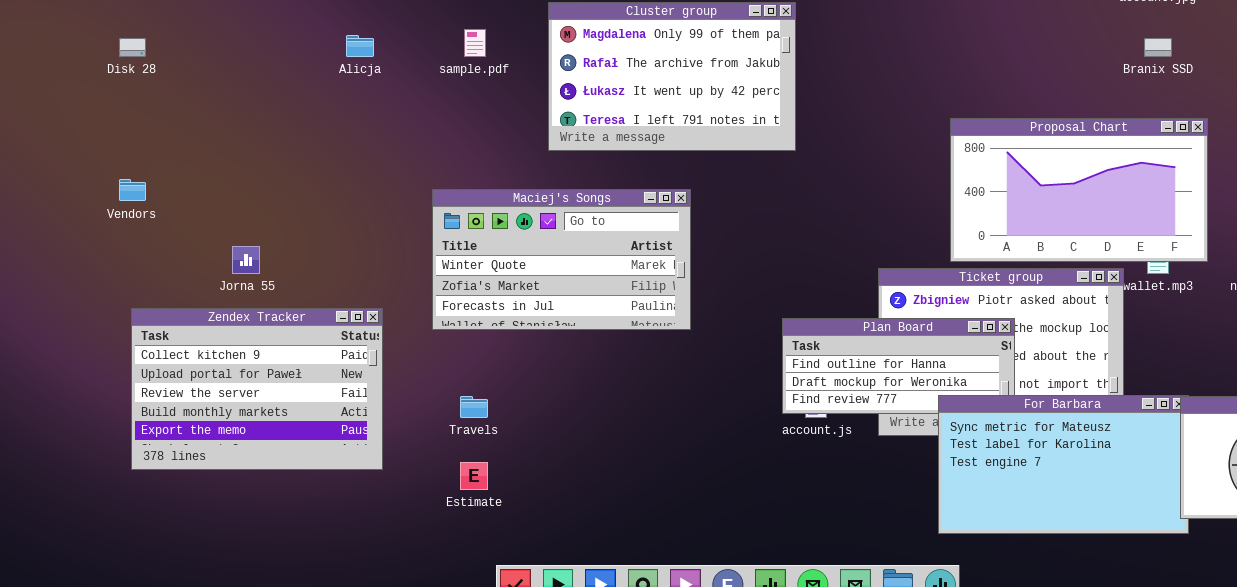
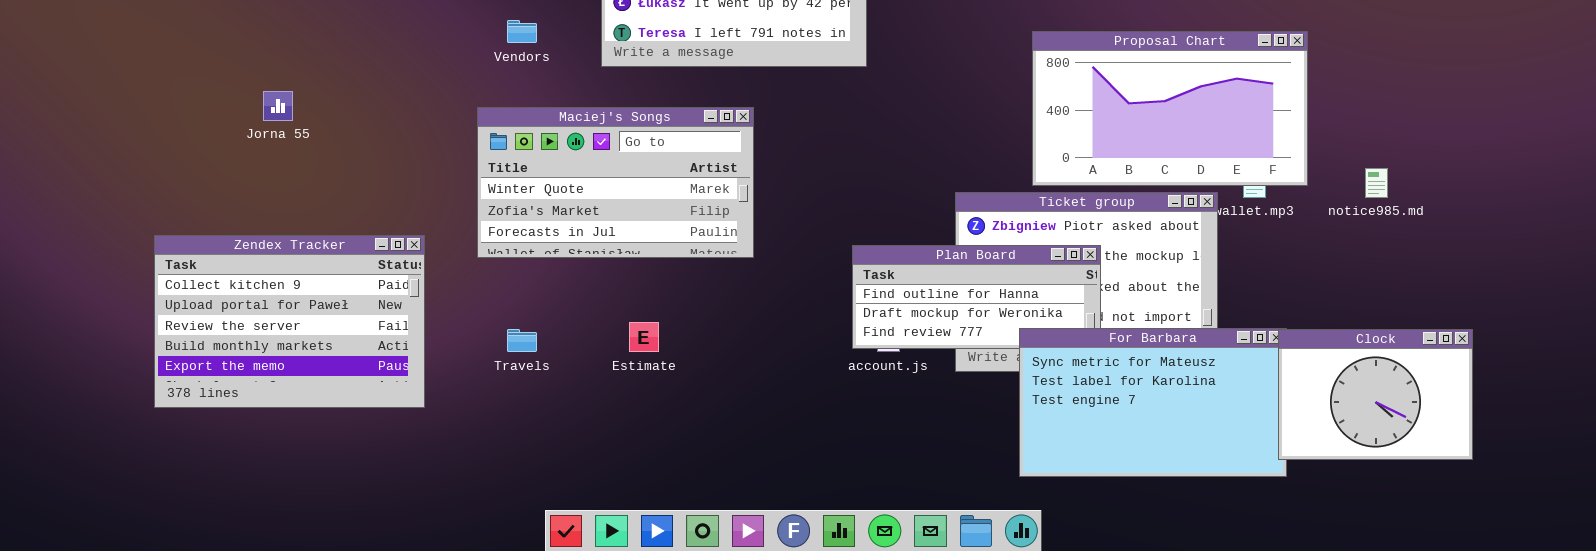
Vendors: [119,179,146,201] -> [507,20,537,43], moved
Jorna 55: [232,246,260,274] -> [263,91,293,121], moved
Estimate: [460,462,488,490] -> [629,322,659,352], moved

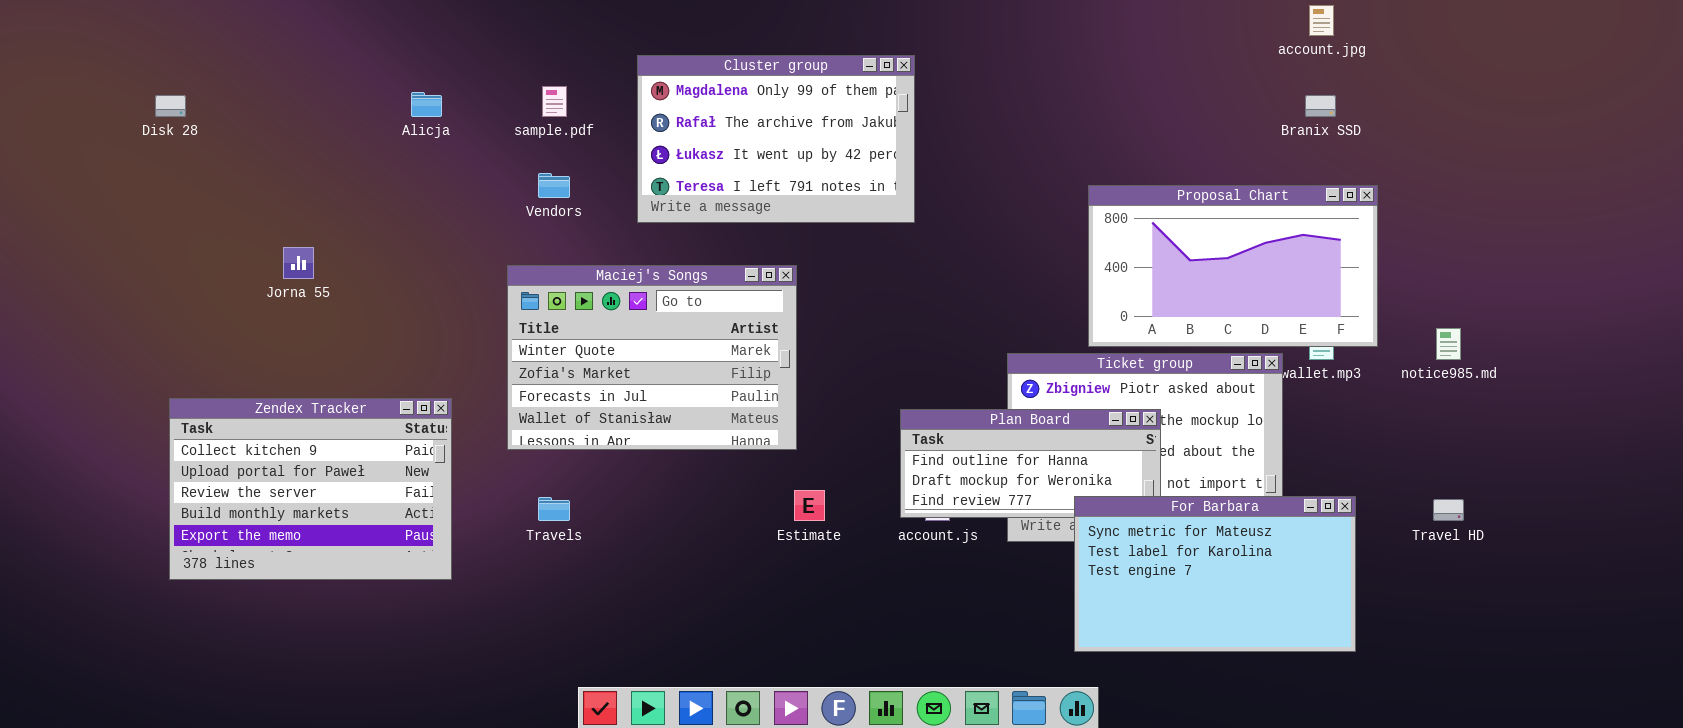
Maciej's Songs: [477,107,754,258] -> [507,265,797,450], resized
Estimate: [629,322,659,352] -> [794,490,825,521], moved
Clock: [1278,329,1473,460] -> none, closed

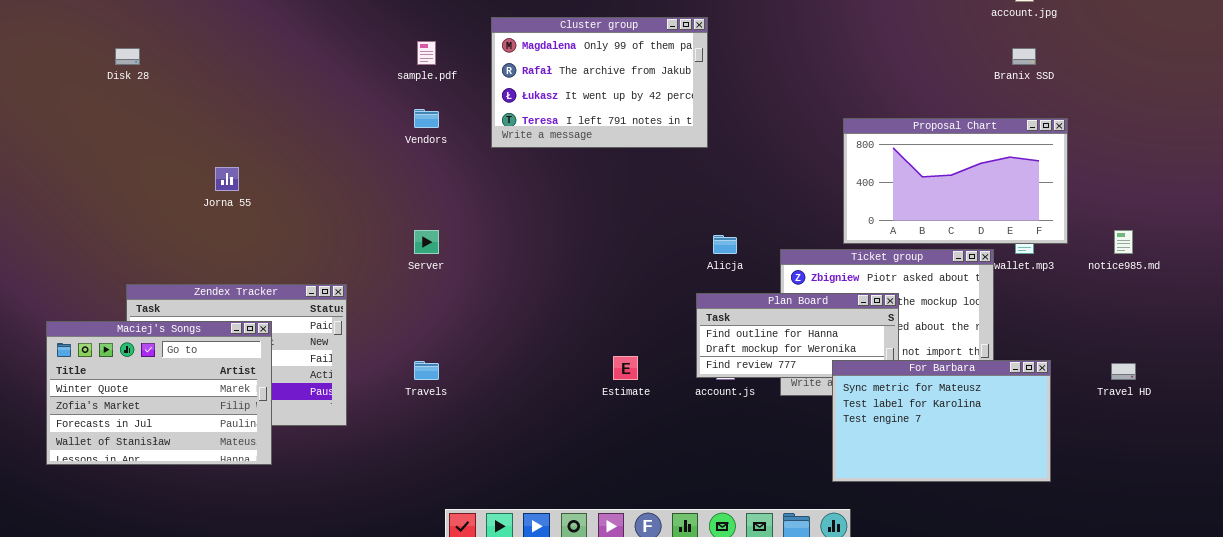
Alicja: [411,92,442,117] -> [713,235,737,254], moved
Maciej's Songs: [507,265,797,450] -> [46,321,272,465], moved

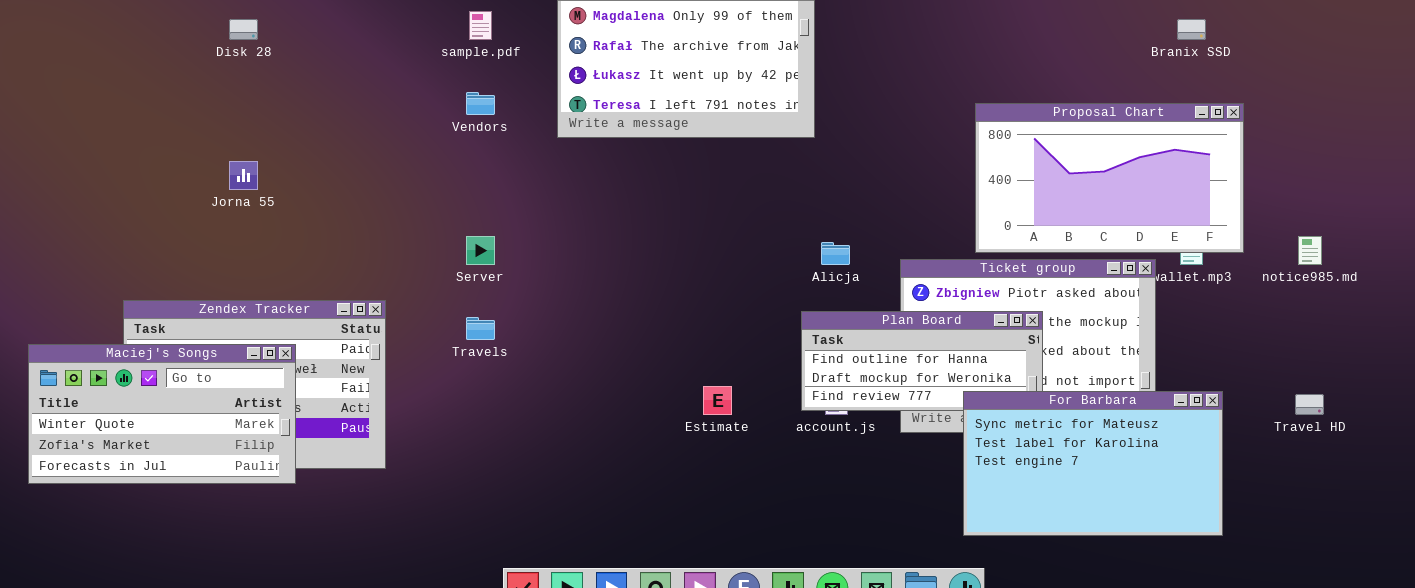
Disk 28: [115,48,140,65] -> [229,19,258,40], moved
Maciej's Songs: [46,321,272,465] -> [28,344,296,484], resized
Travels: [414,361,439,380] -> [466,317,495,340], moved

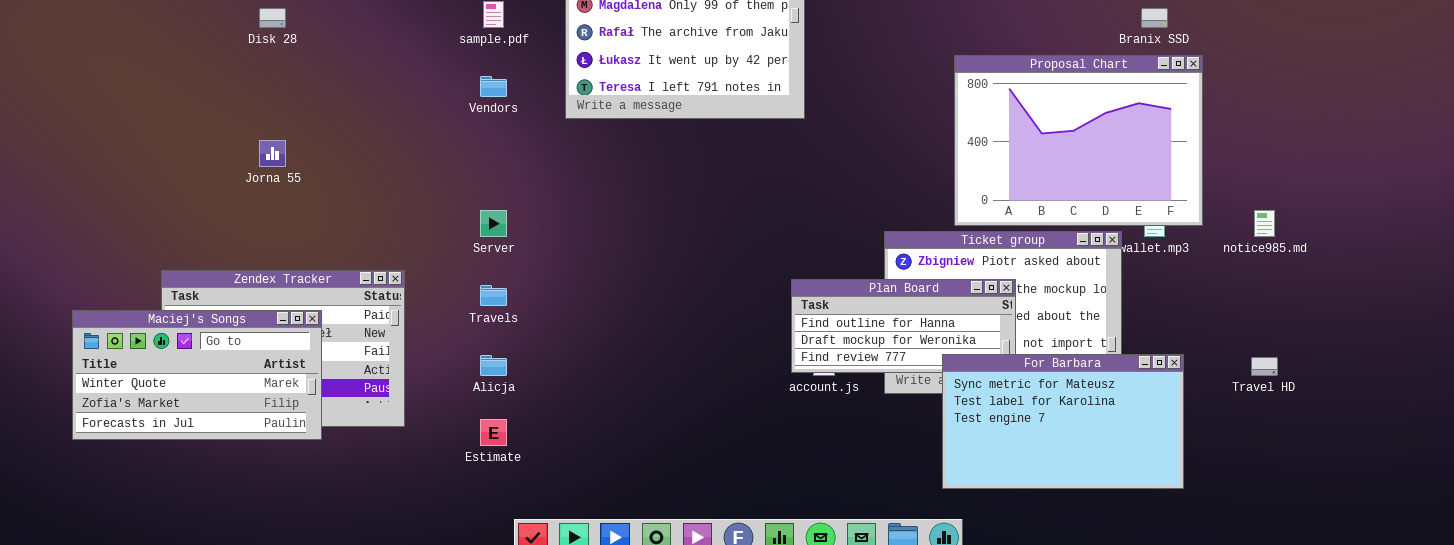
Proposal Chart: [975,103,1244,253] -> [954,55,1203,226], resized
Alicja: [821,242,850,265] -> [480,355,507,376], moved
Estimate: [703,386,732,415] -> [480,419,507,446], moved

